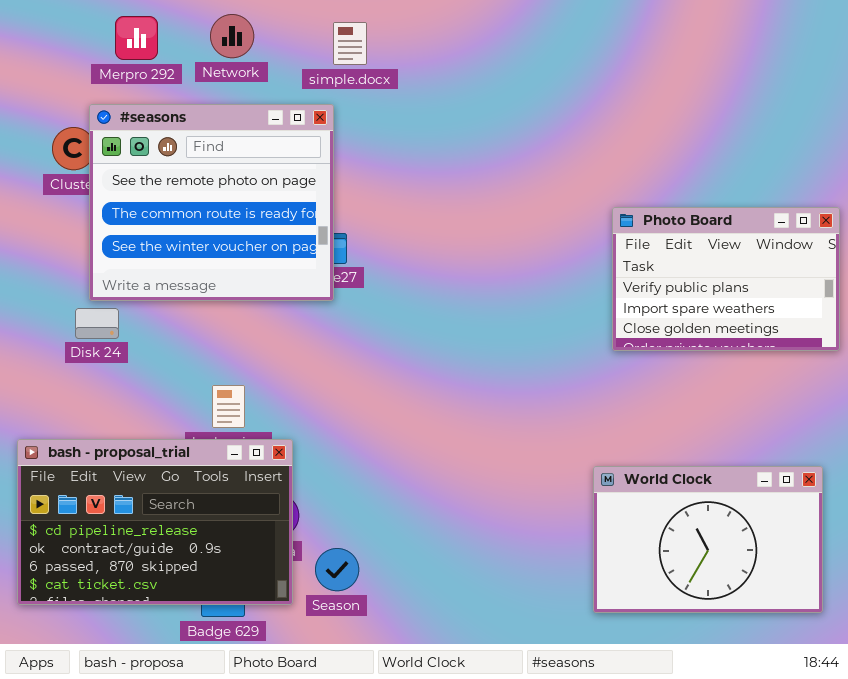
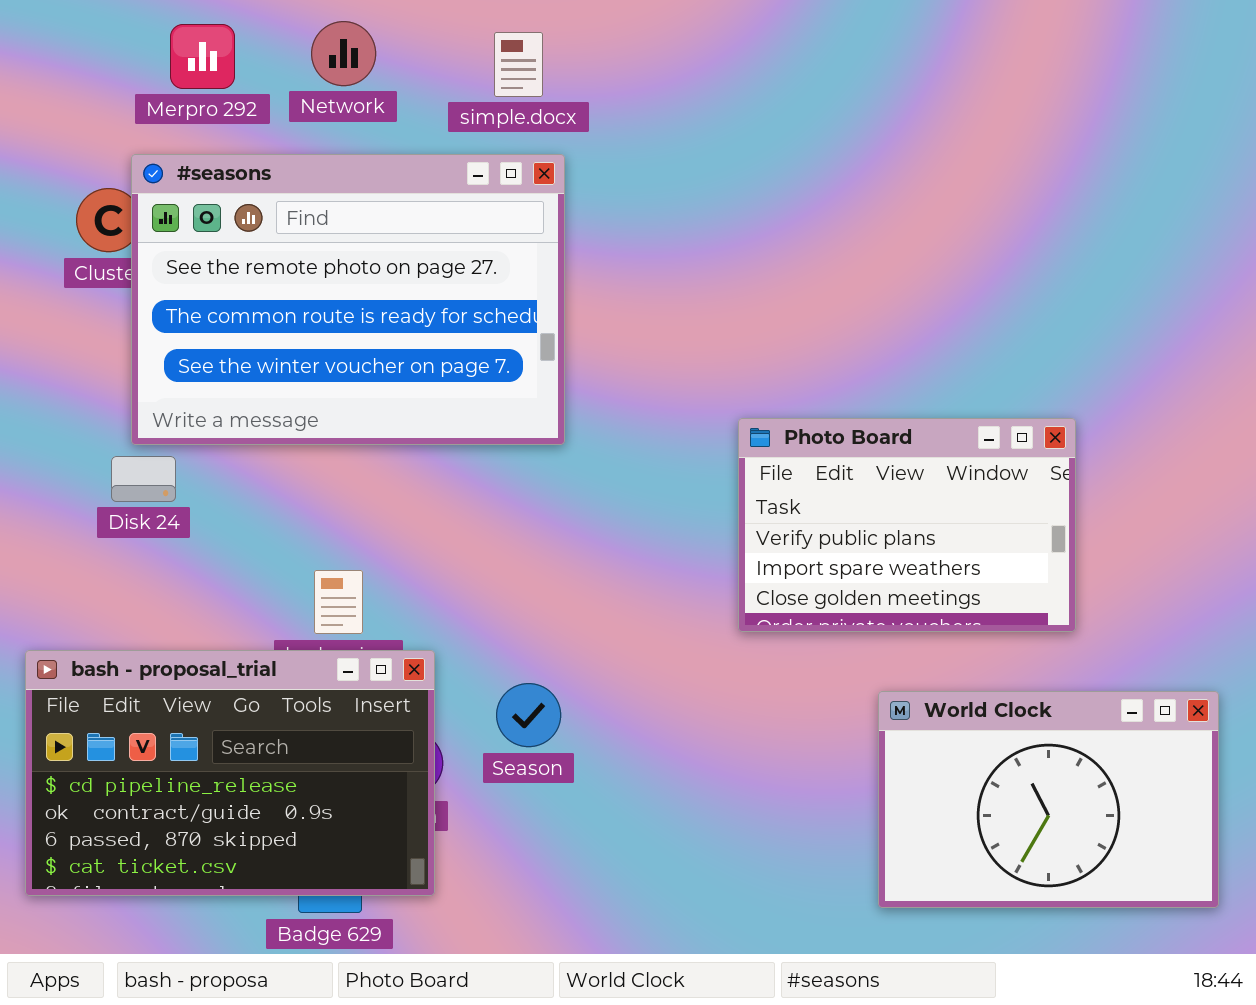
#seasons: [89,104,334,301] -> [131,154,565,445], resized
Photo Board: [612,207,840,351] -> [738,418,1076,632], moved
Season: [315,548,359,591] -> [496,683,561,747], moved

